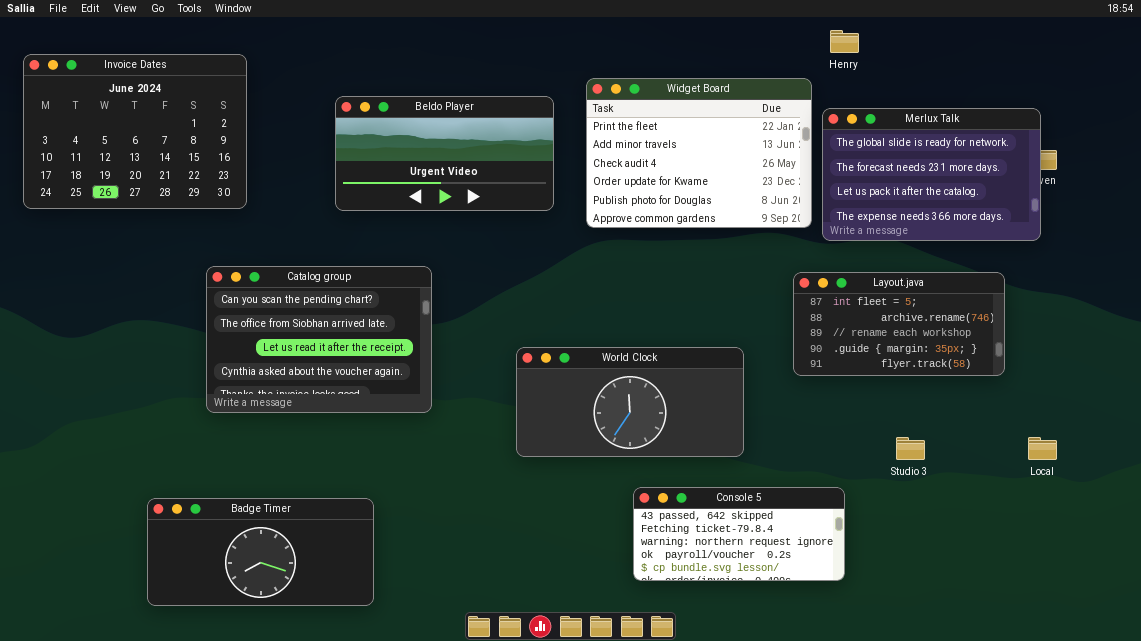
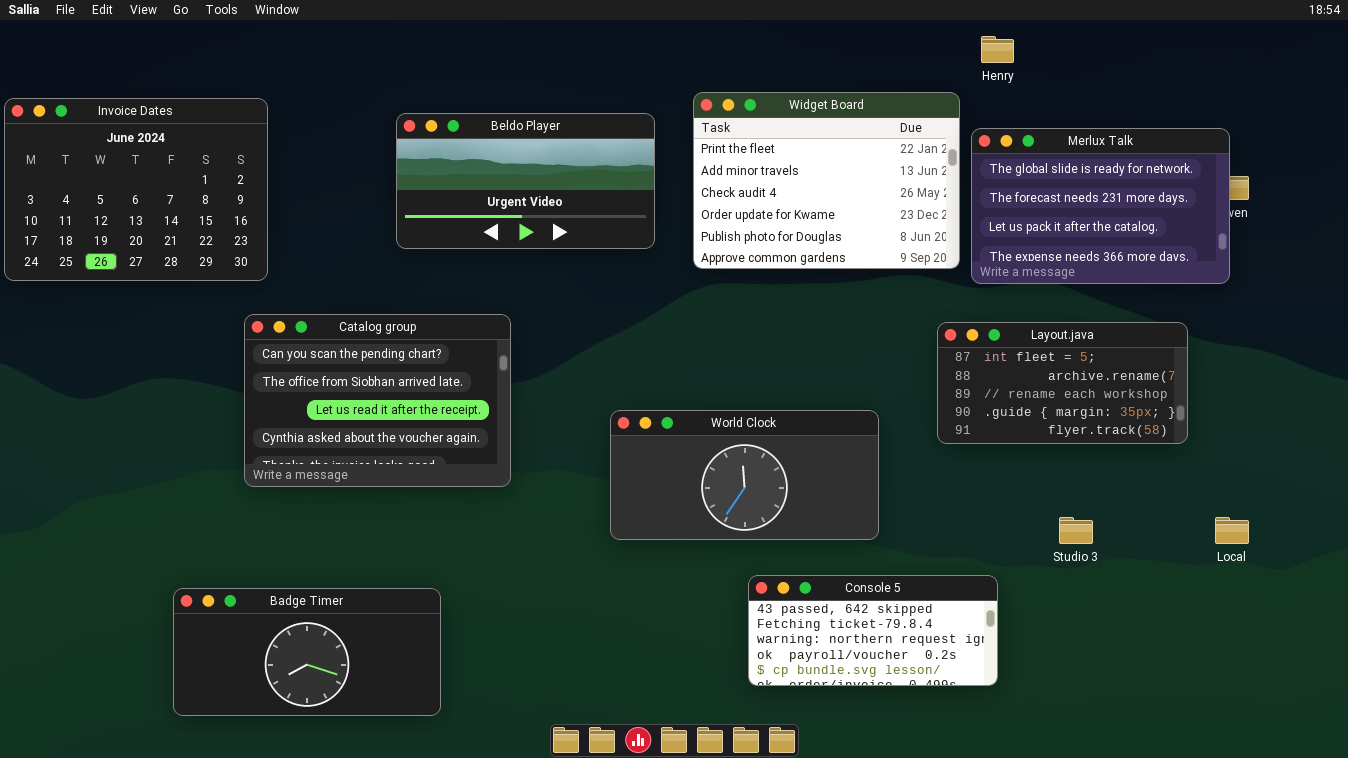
Invoice Dates: [23,54,247,209] -> [4,98,268,281], moved

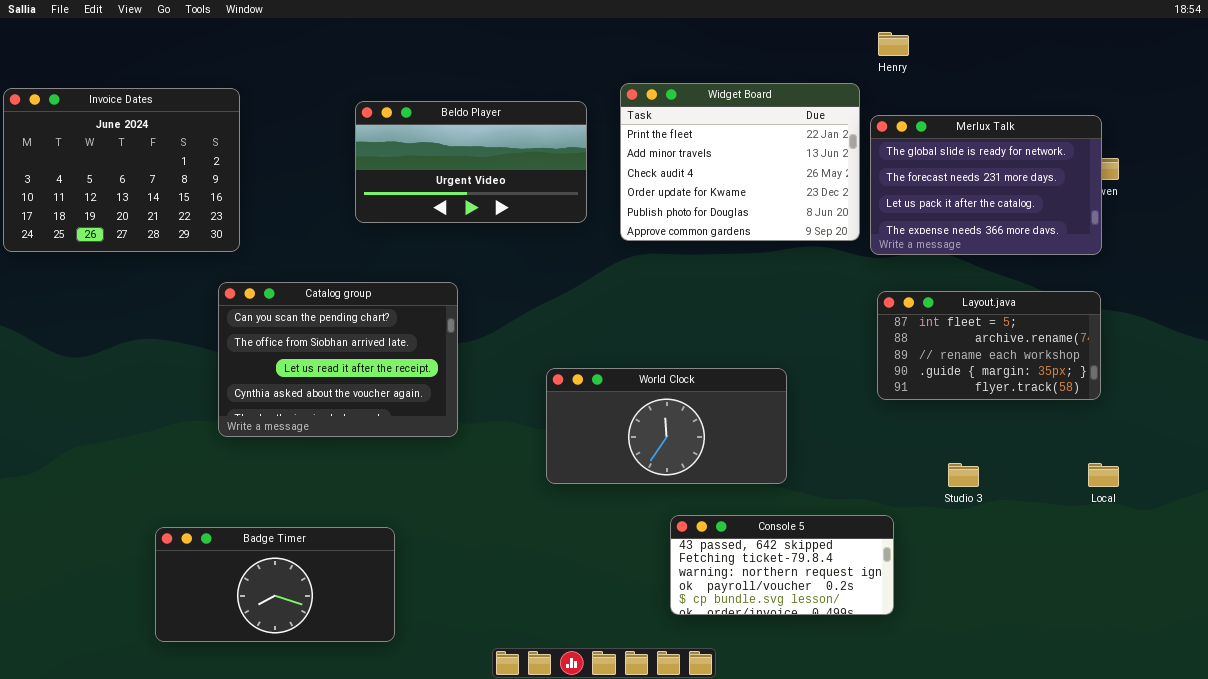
Layout.java: [937,322,1188,444] -> [877,291,1101,400], moved

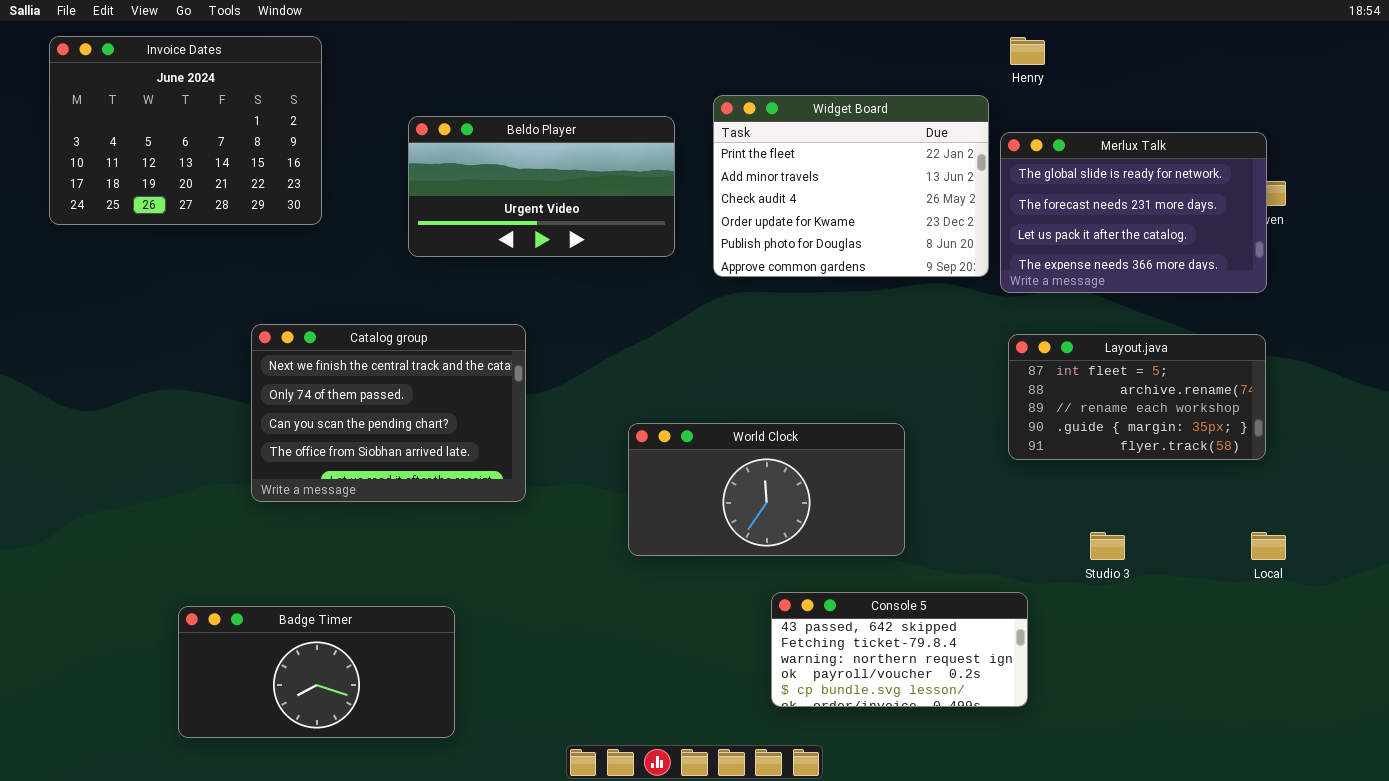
Invoice Dates: [3,88,240,252] -> [49,36,322,225], moved
Catalog group: [218,282,458,437] -> [251,324,526,502], scrolled up 2 rows

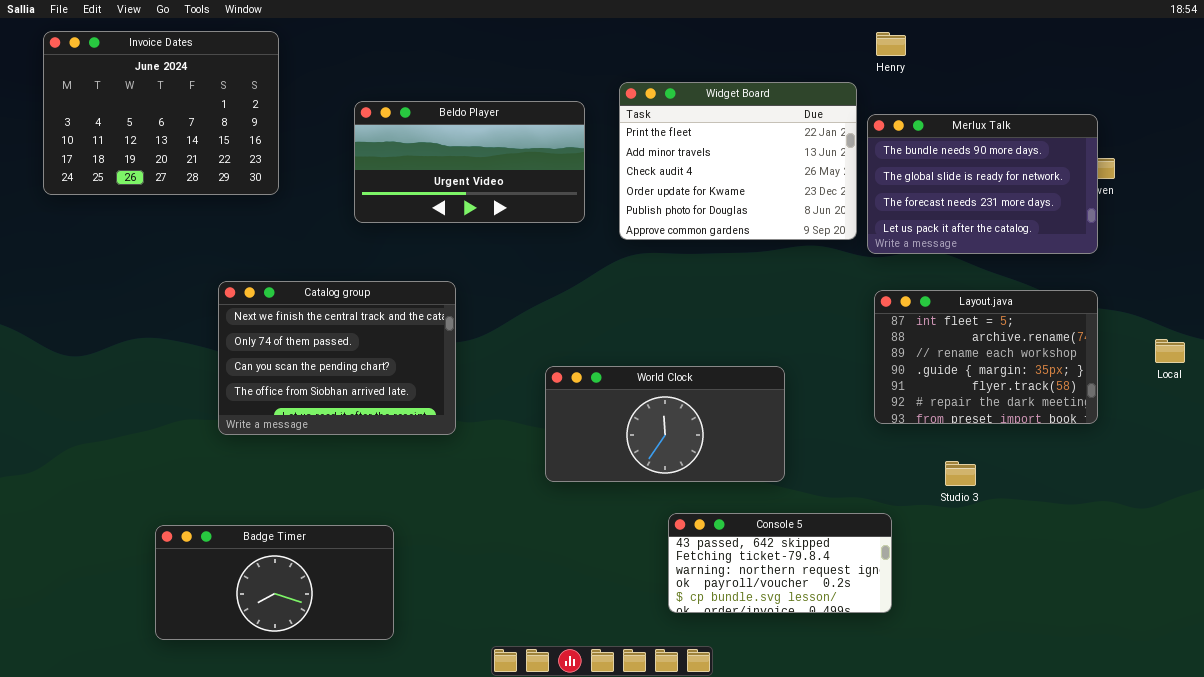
Merlux Talk: [1000,132,1267,293] -> [867,114,1098,254], scrolled up 1 row
Layout.java: [1008,334,1266,460] -> [874,290,1098,424], resized
Local: [1251,532,1286,560] -> [1155,339,1185,363], moved

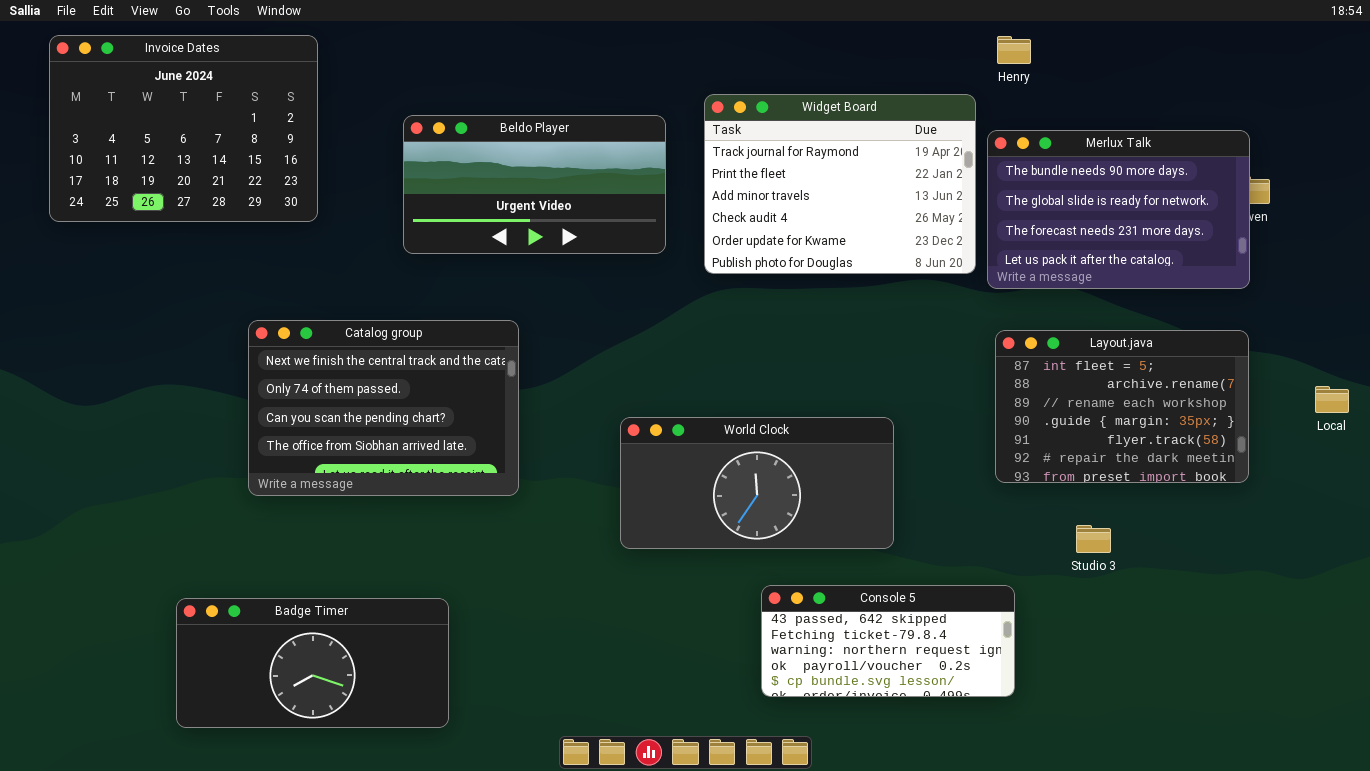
Widget Board: [619,82,857,240] -> [704,94,976,274], scrolled up 1 row

